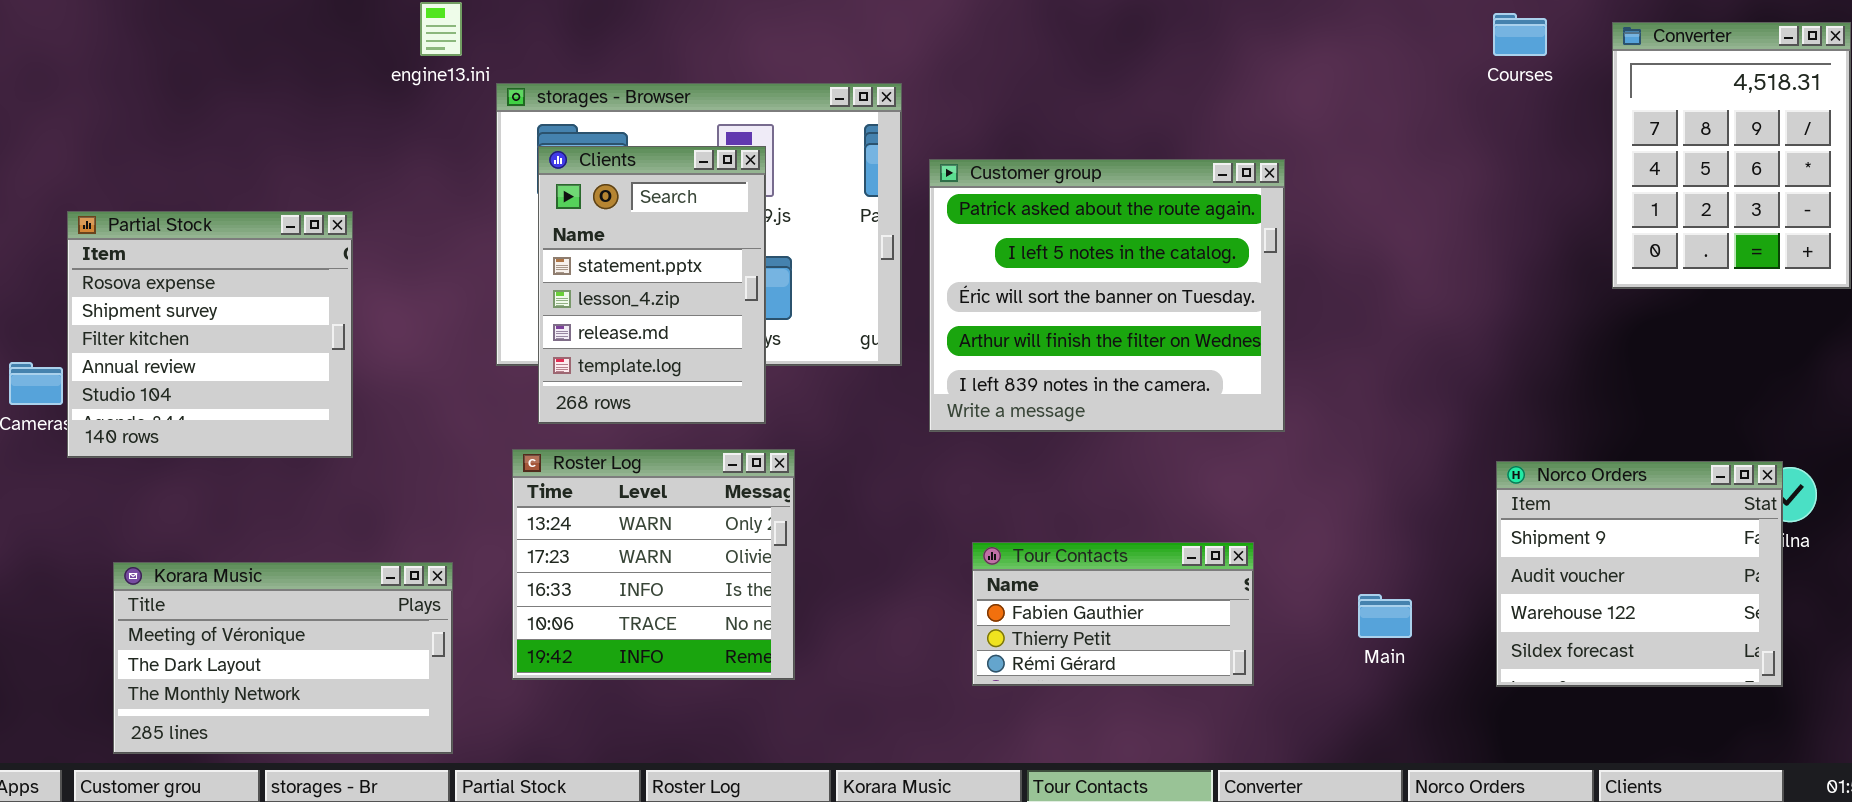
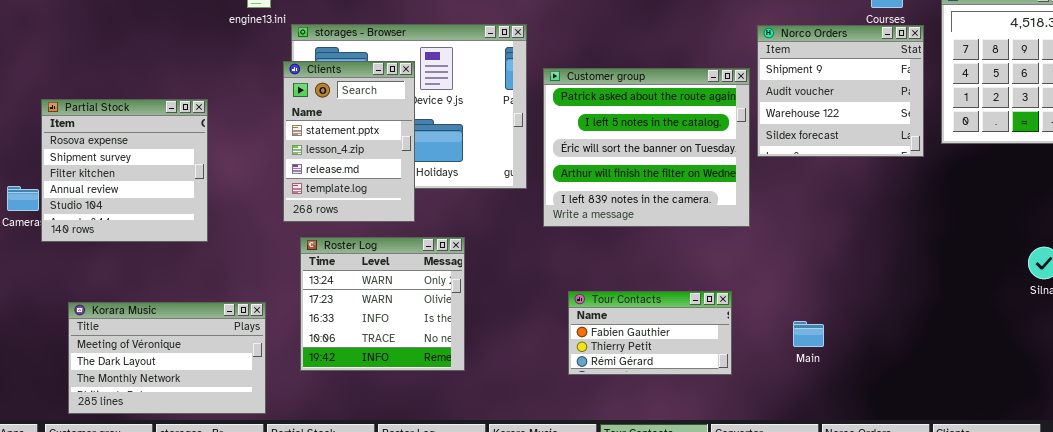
Clients: [538,146,766,424] -> [283,61,415,222], moved
Norco Orders: [1496,461,1783,687] -> [757,25,924,157], moved

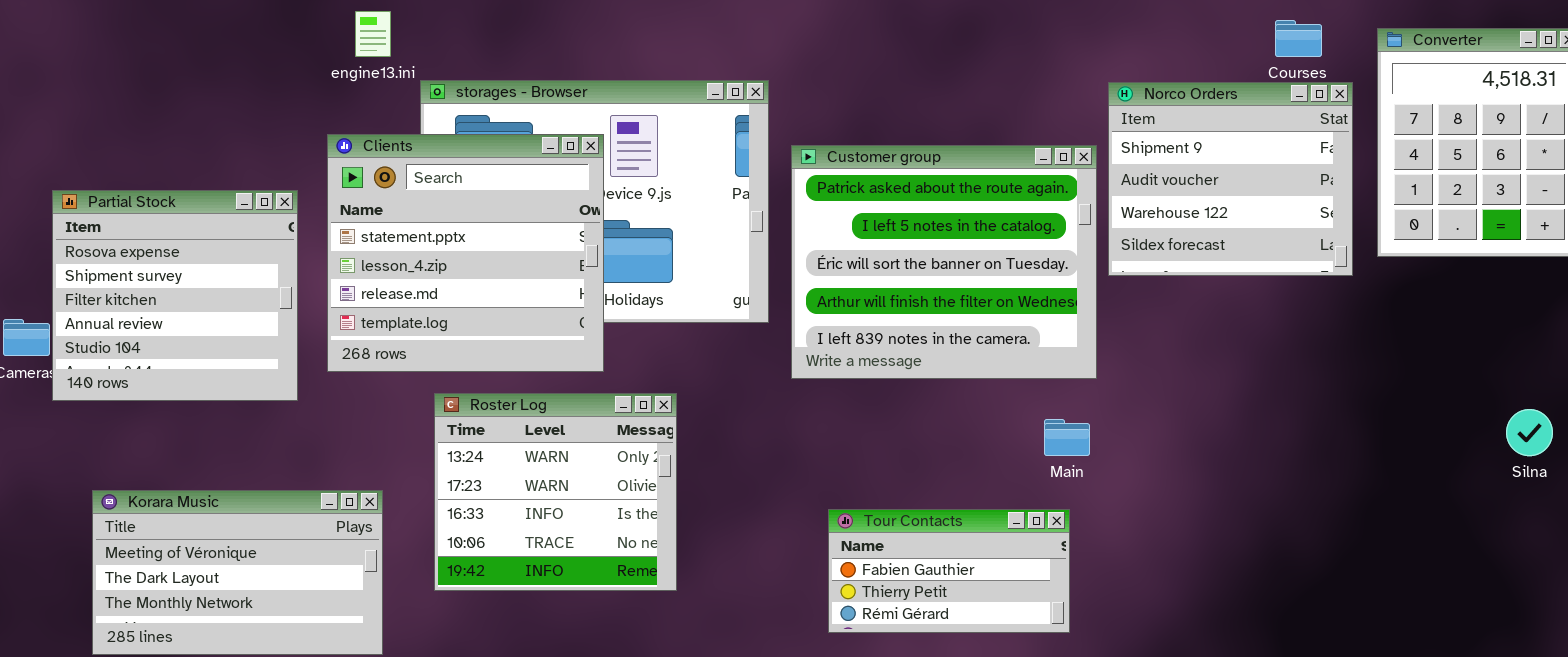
Clients: [283,61,415,222] -> [327,134,604,372], resized
Tour Contacts: [568,291,732,375] -> [828,509,1070,633], moved
Main: [793,321,824,347] -> [1044,419,1090,456], moved

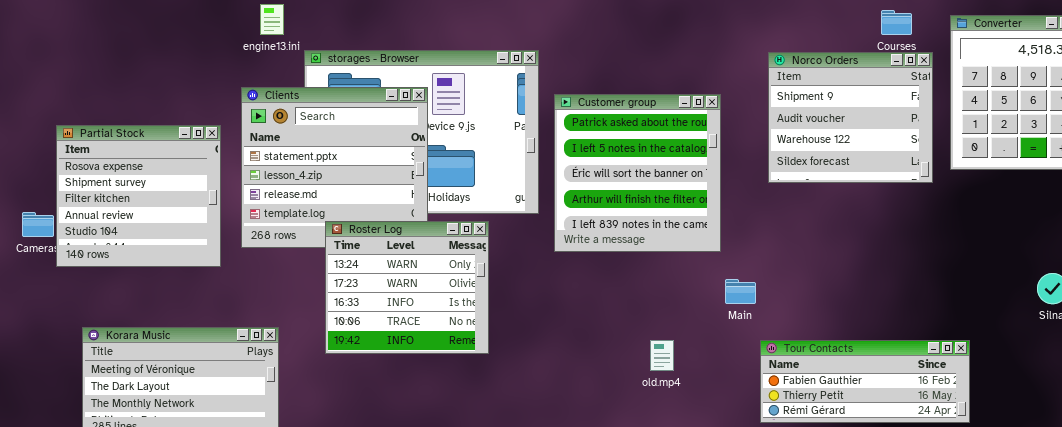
Customer group: [791,145,1097,379] -> [554,94,721,252], resized
Roster Log: [434,393,677,591] -> [325,221,489,354], moved
Tour Contacts: [828,509,1070,633] -> [760,340,970,423], moved, resized

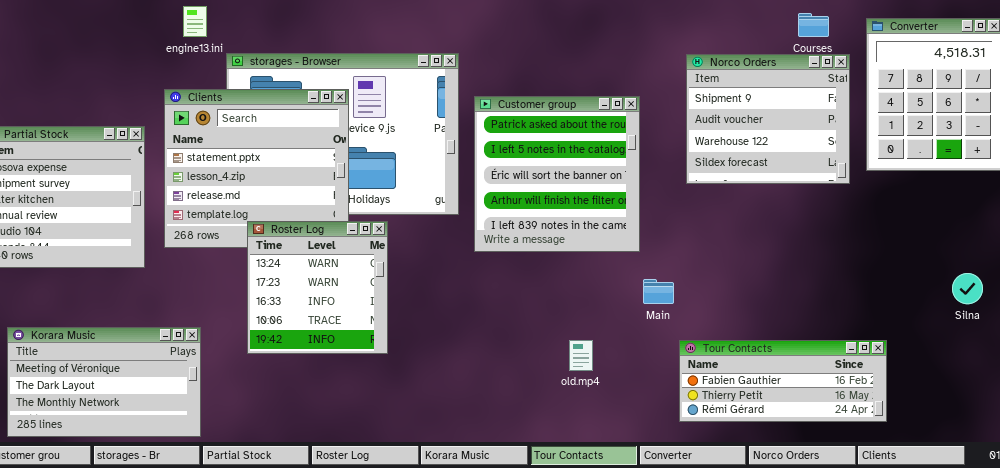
Roster Log: [325,221,489,354] -> [247,221,388,354], resized

